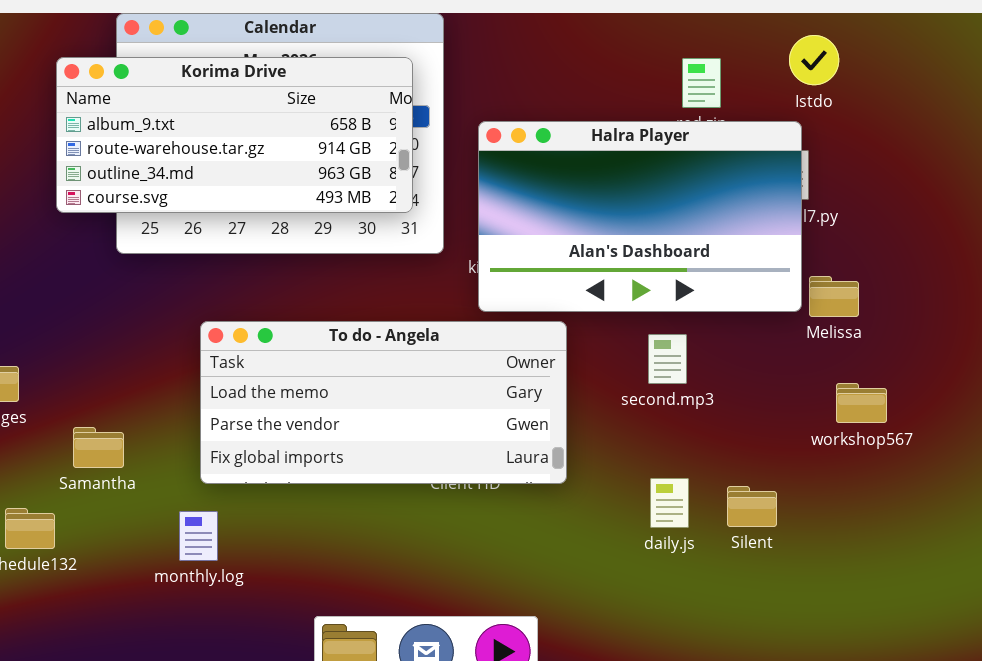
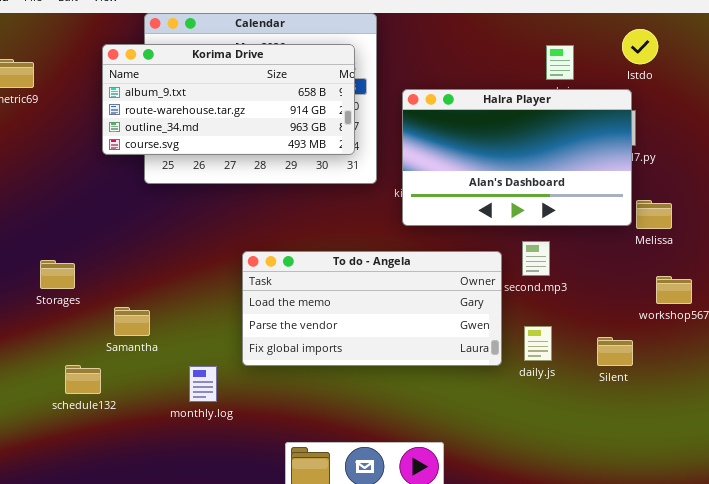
To do - Angela: [200,321,567,484] -> [242,251,502,366], moved
daily.js: [650,478,689,528] -> [524,326,552,361], moved
Silent: [727,486,777,527] -> [597,337,633,366], moved

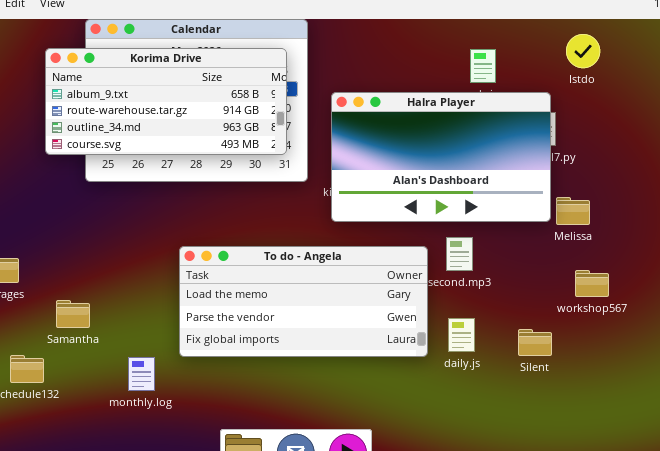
Istdo: [622,29,658,64] -> [566,34,600,68], moved

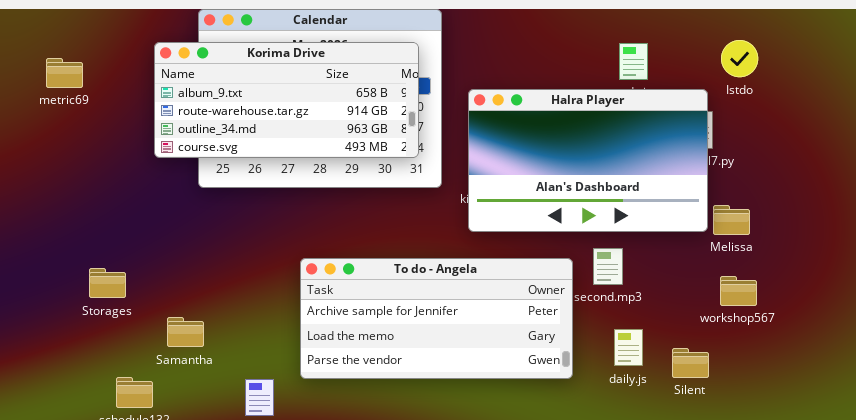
Istdo: [566,34,600,68] -> [721,40,758,77], moved
To do - Angela: [179,246,428,357] -> [300,258,573,379], scrolled up 1 row
workshop567: [575,270,609,297] -> [720,276,757,306], moved
daily.js: [448,318,475,352] -> [614,329,643,366], moved

